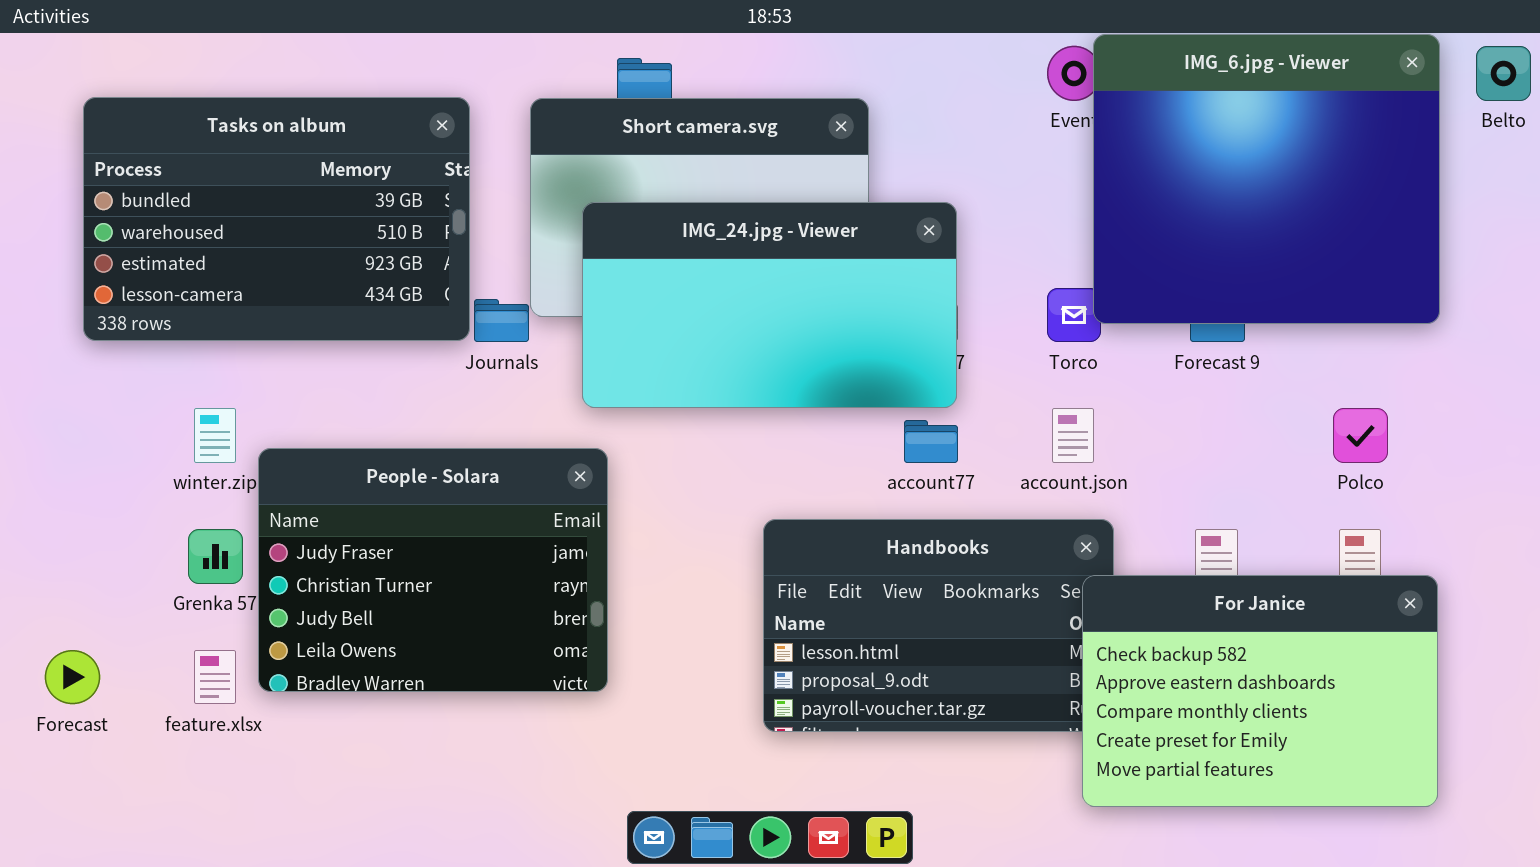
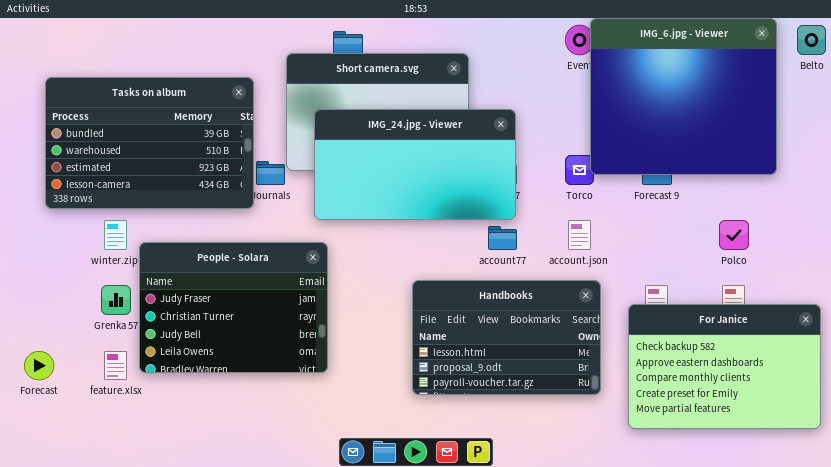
Tasks on album: [83,97,470,341] -> [45,77,254,209], moved
For Janice: [1082,575,1438,807] -> [628,304,821,429], moved

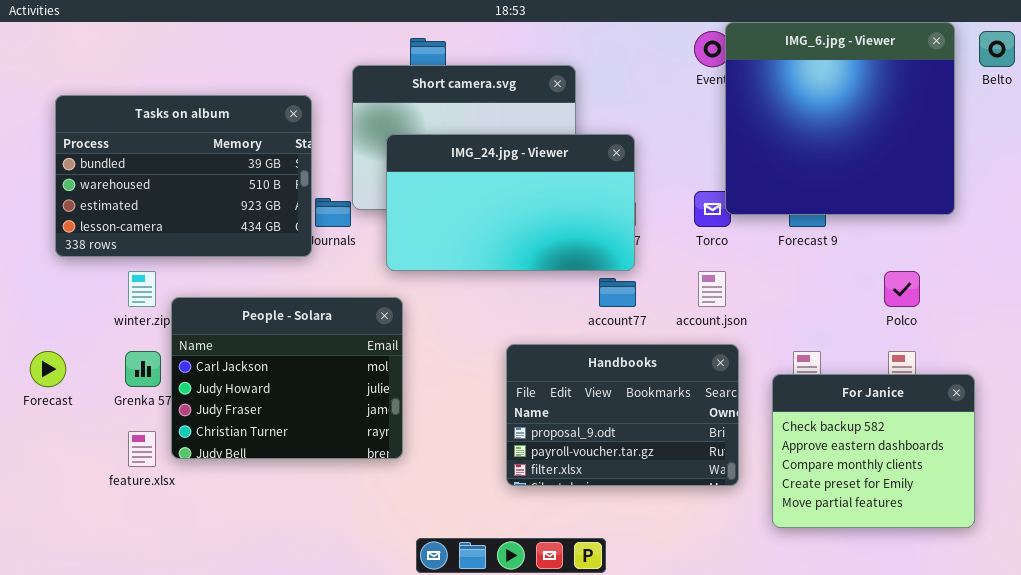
People - Solara: [139,242,328,373] -> [171,297,403,459], scrolled up 2 rows
Handbooks: [412,280,601,395] -> [506,344,739,486], scrolled down 1 row
For Janice: [628,304,821,429] -> [772,374,975,528], resized
Forecast: [24,351,54,380] -> [30,351,66,387], moved

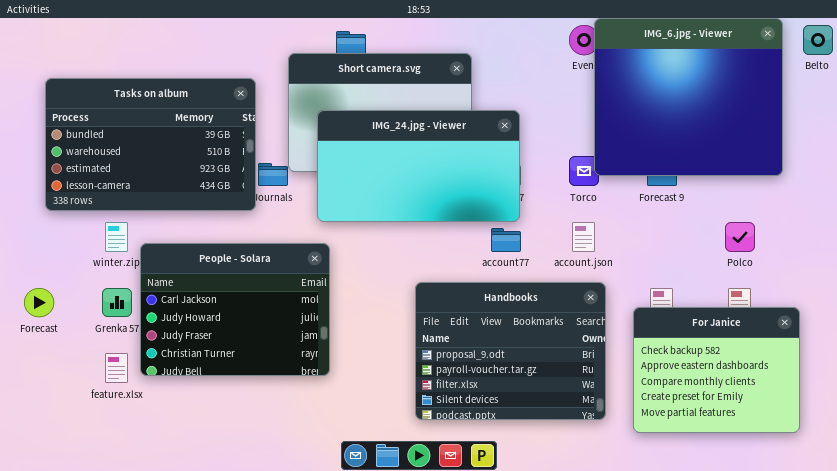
Handbooks: [506,344,739,486] -> [415,282,606,420], resized

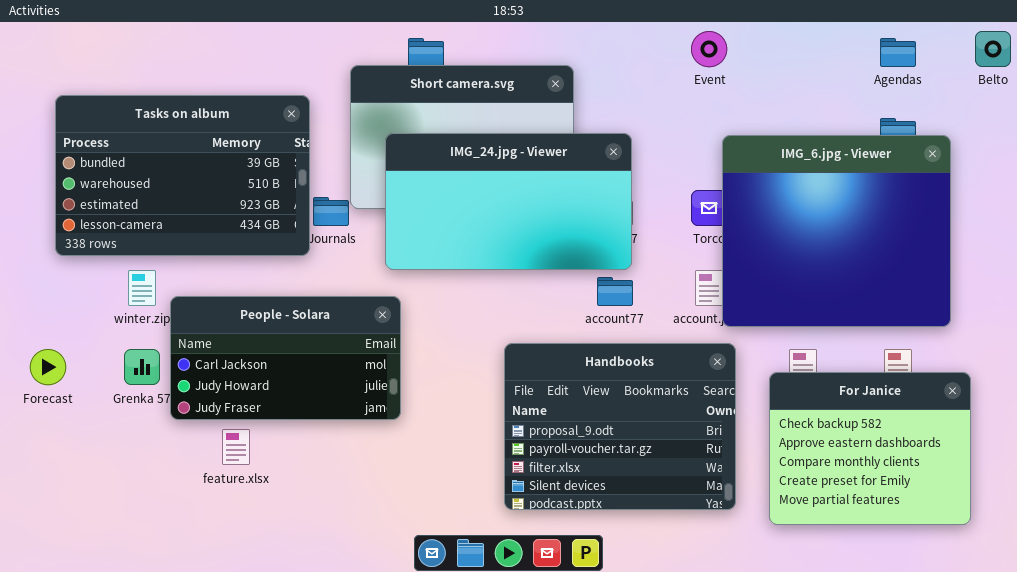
IMG_6.jpg - Viewer: [594,18,783,176] -> [722,135,951,327], moved
People - Solara: [140,243,330,376] -> [170,296,401,420], resized
feature.xlsx: [105,353,128,383] -> [222,429,250,465], moved

